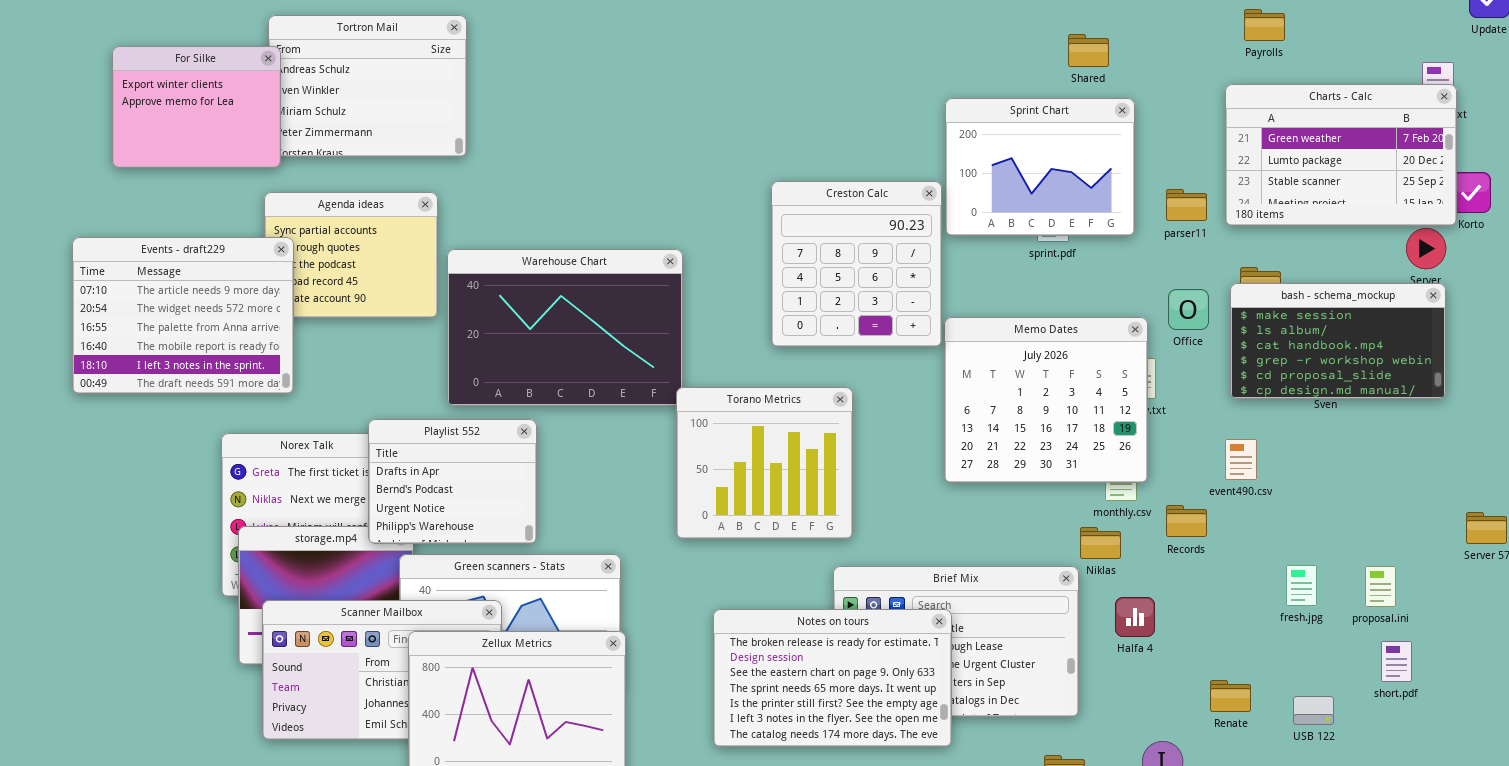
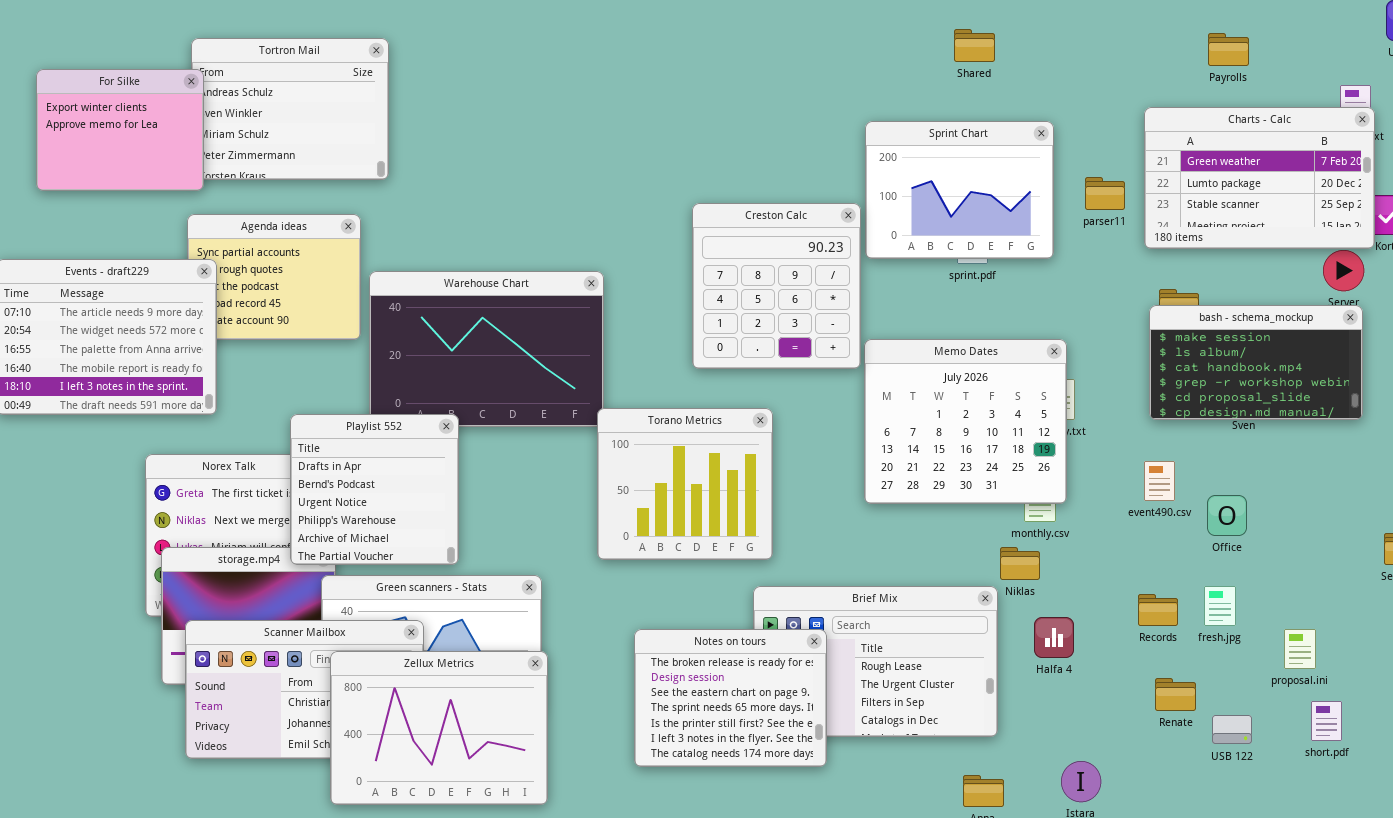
Payrolls: [1244,9,1285,41] -> [1208,33,1249,66], moved
Shared: [1068,34,1109,67] -> [954,29,995,62], moved
parser11: [1166,189,1207,221] -> [1085,177,1125,210], moved
Office: [1168,289,1209,330] -> [1207,495,1247,536], moved
Playlist 552: [368,419,537,544] -> [290,414,459,565], resized
Records: [1166,505,1207,537] -> [1138,594,1178,626], moved
proposal.ini: [1365,566,1396,607] -> [1284,629,1316,669], moved
Notes on tours: [713,609,952,747] -> [634,629,827,767], resized
short.pdf: [1381,641,1412,682] -> [1311,701,1342,741], moved
Renate: [1210,680,1251,712] -> [1155,678,1196,711], moved

